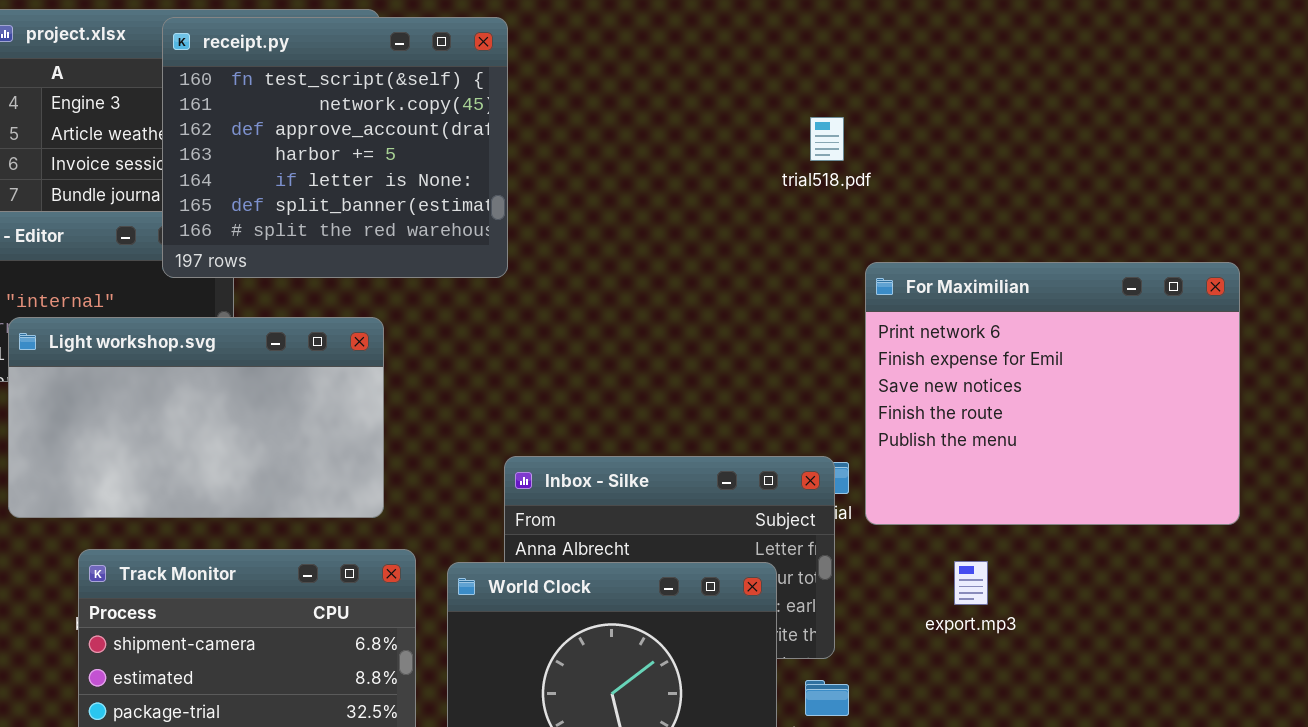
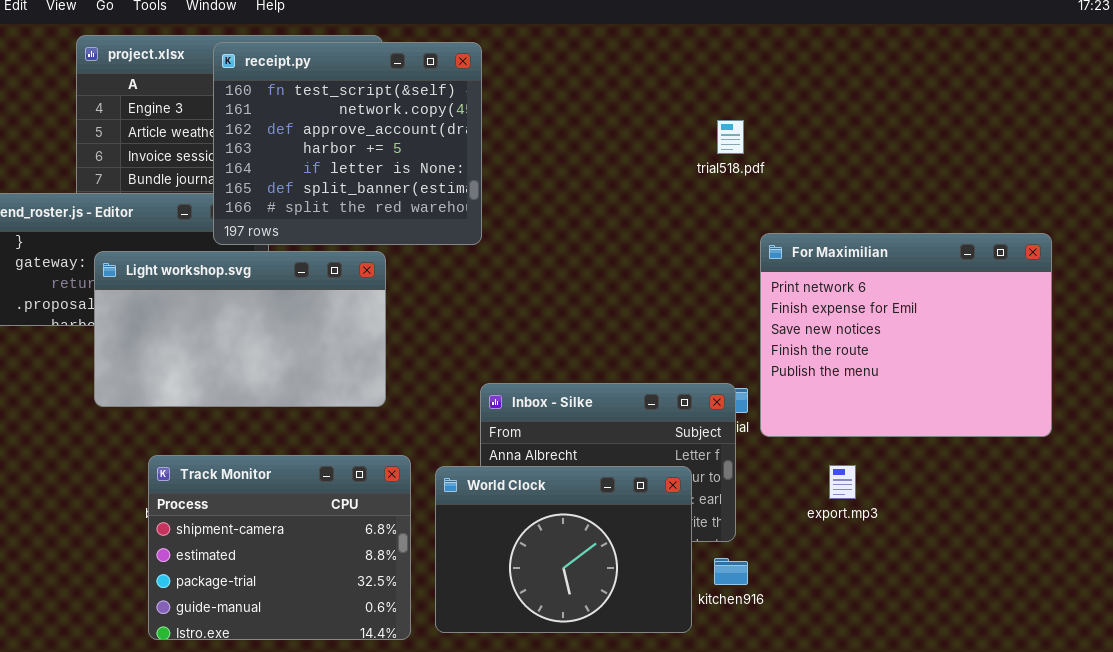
Light workshop.svg: [8,317,384,518] -> [94,251,386,407], moved

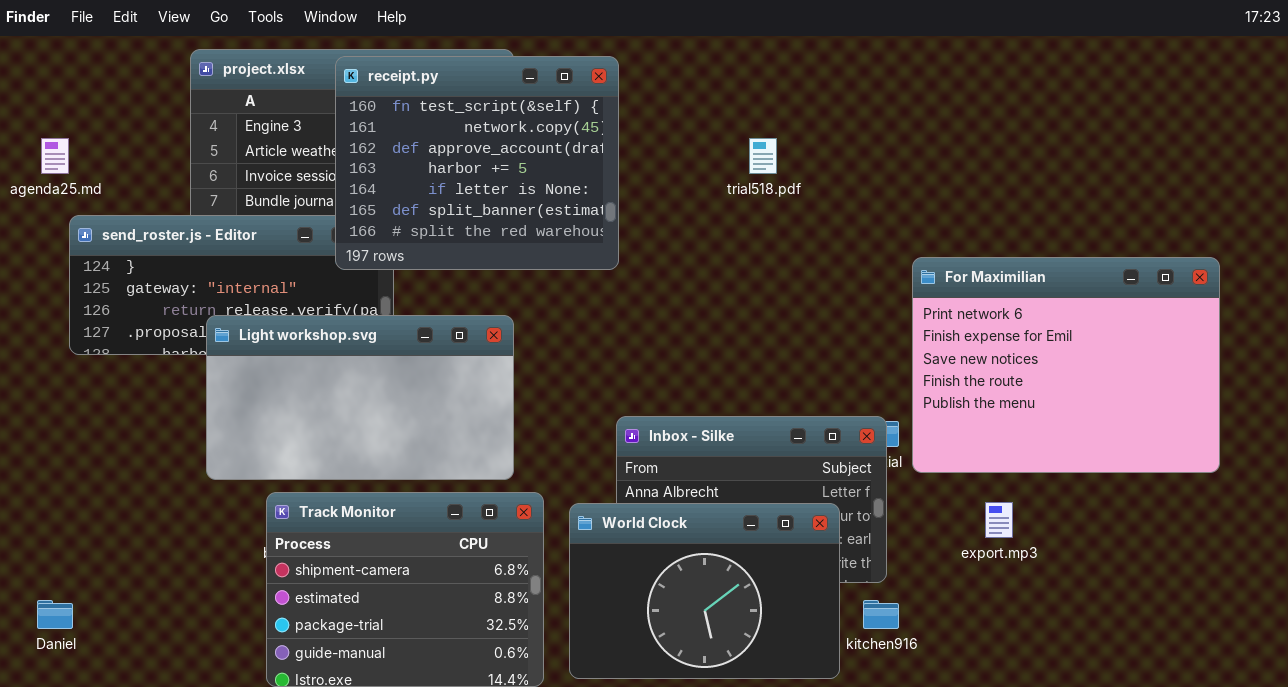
trial518.pdf: [717,120,744,154] -> [749,138,777,174], moved
Light workshop.svg: [94,251,386,407] -> [206,315,514,480], moved

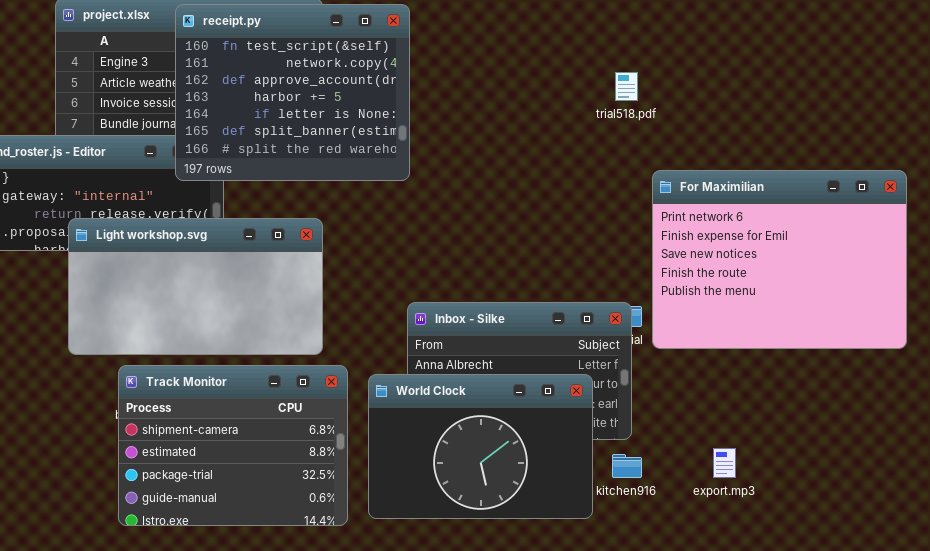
trial518.pdf: [749,138,777,174] -> [615,72,638,101], moved
export.mp3: [985,502,1013,538] -> [713,448,736,478], moved

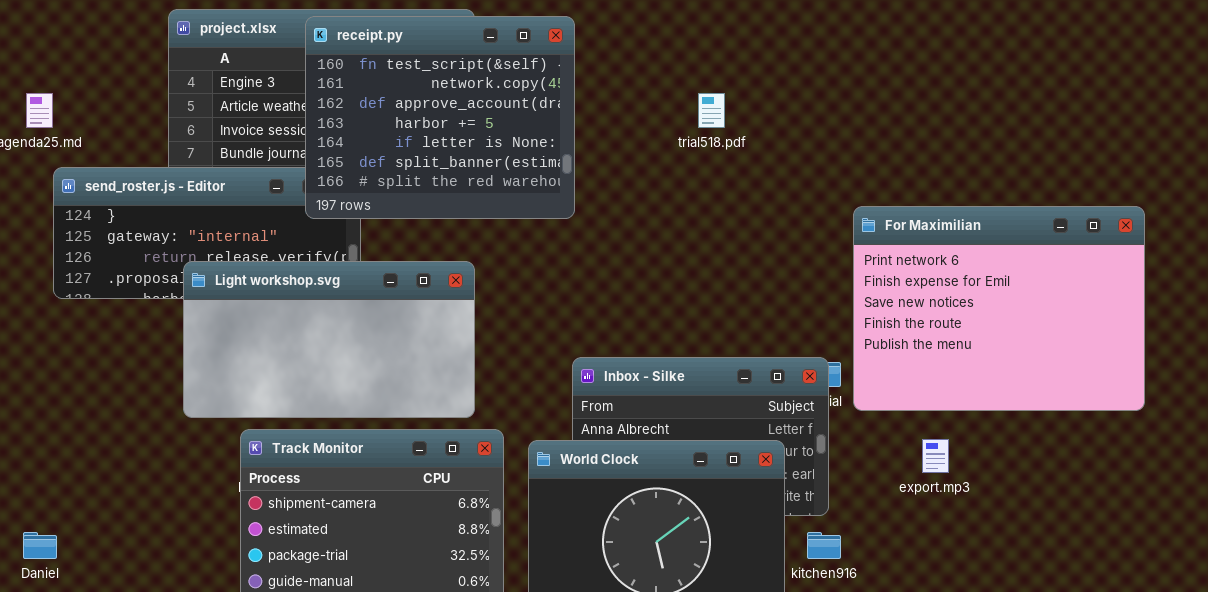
trial518.pdf: [615,72,638,101] -> [698,93,725,128], moved
export.mp3: [713,448,736,478] -> [922,439,949,473], moved

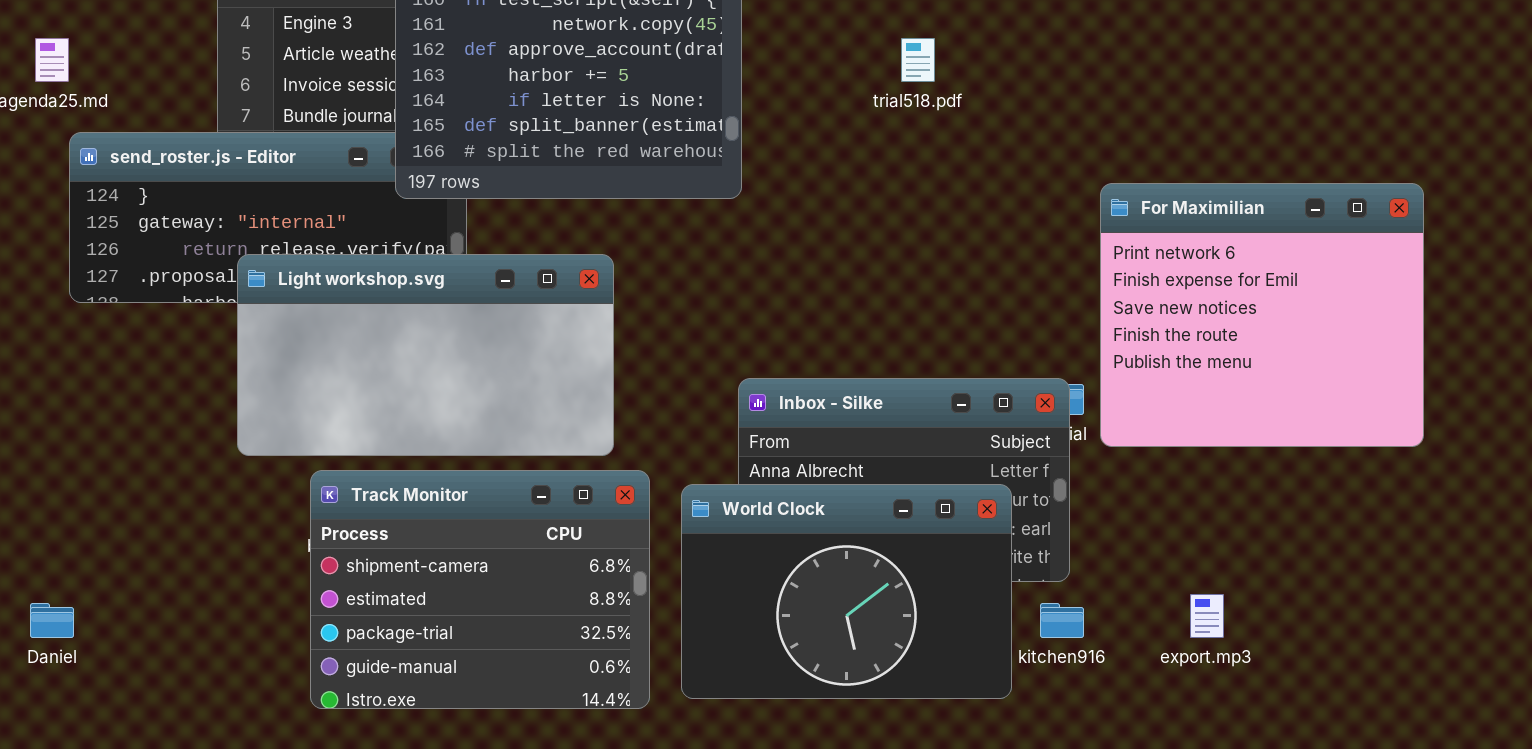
For Maximilian: [853,206,1145,411] -> [1100,183,1424,447], resized
export.mp3: [922,439,949,473] -> [1190,594,1224,638], moved

